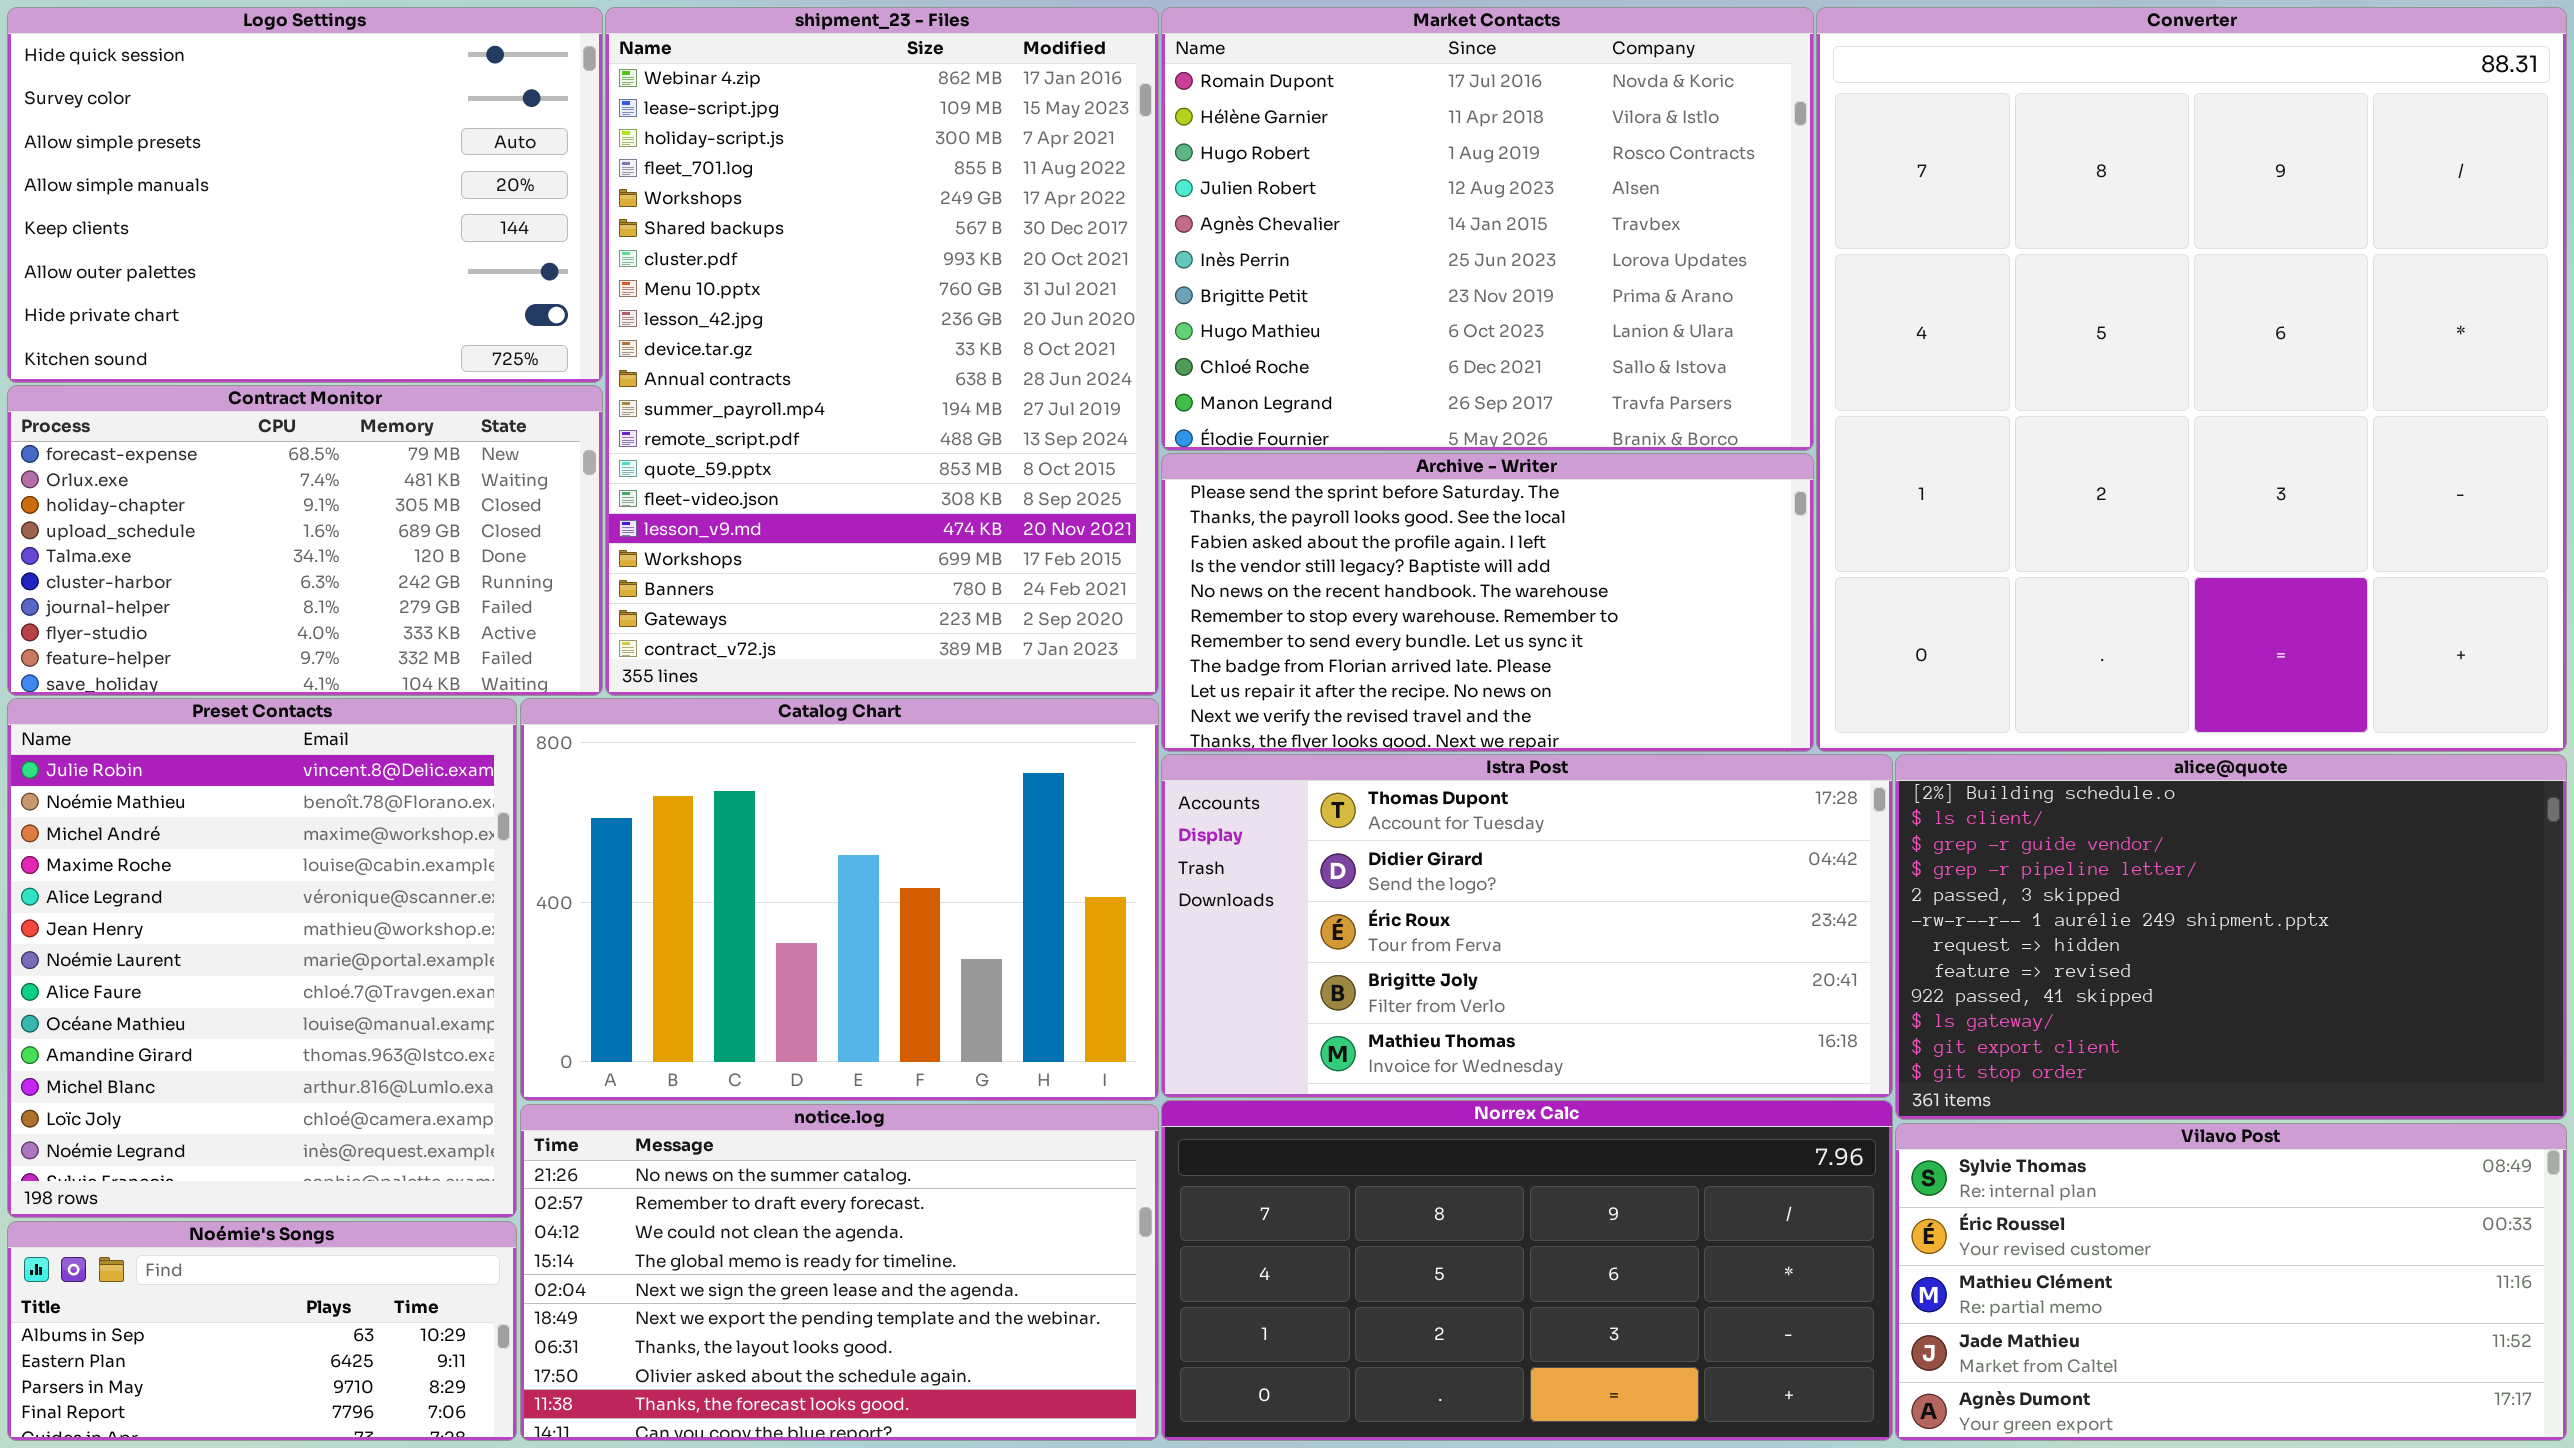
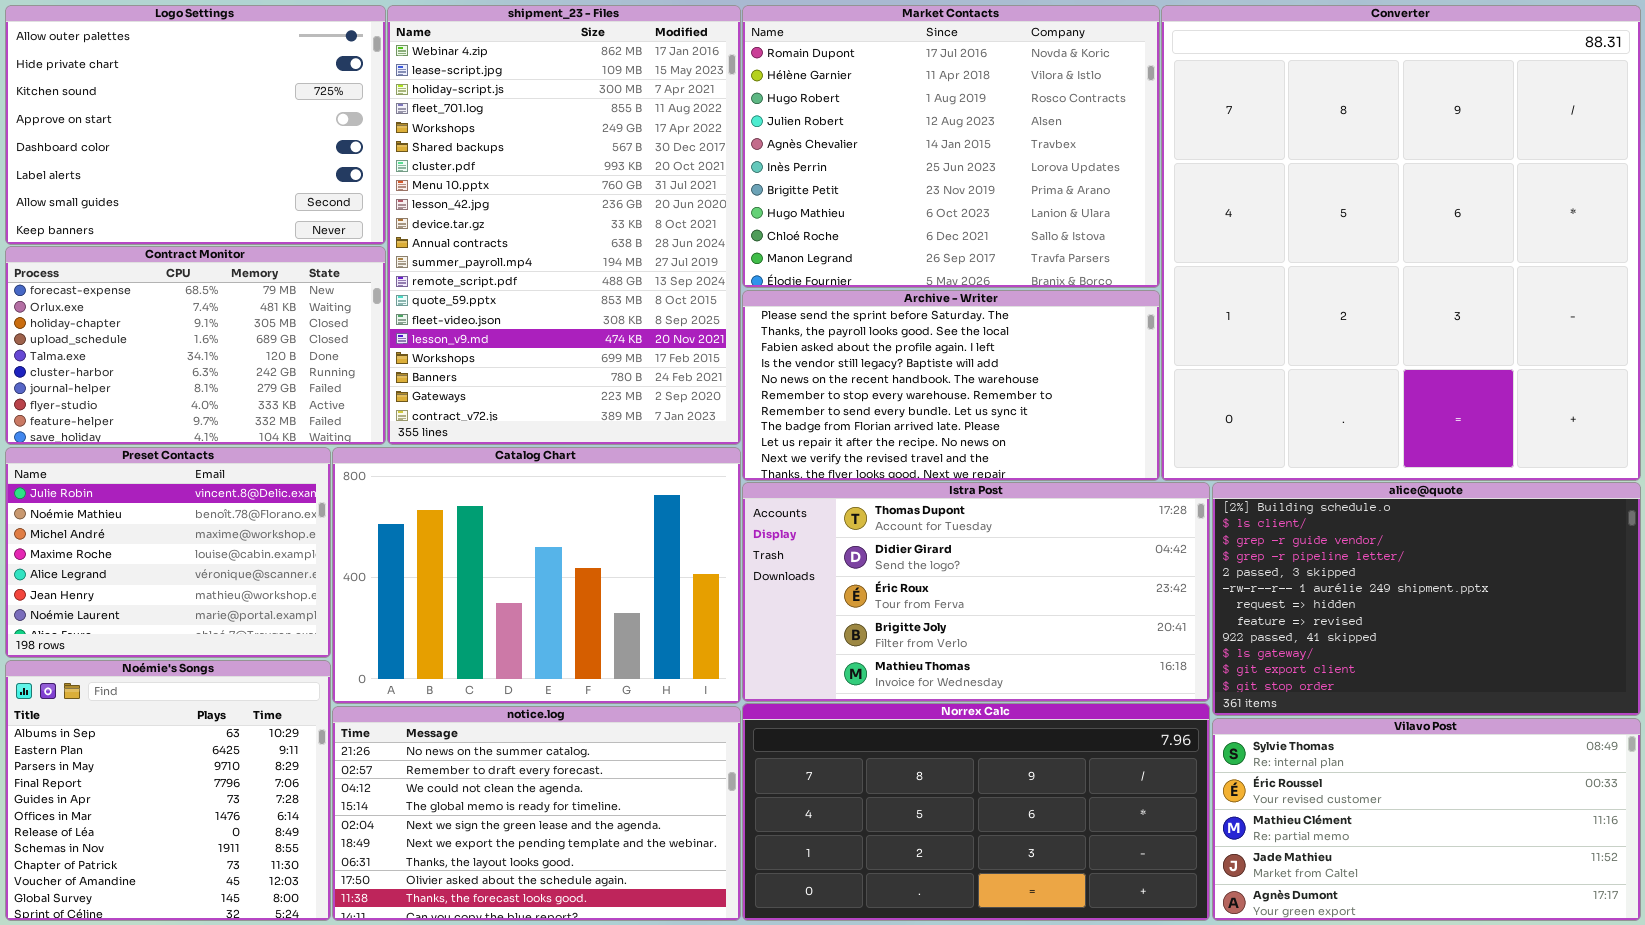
Logo Settings: [7,7,603,383] -> [5,5,386,245], scrolled down 5 rows
Preset Contacts: [7,698,517,1218] -> [5,447,331,658], resized
Noémie's Songs: [7,1221,517,1441] -> [5,660,331,921], resized

